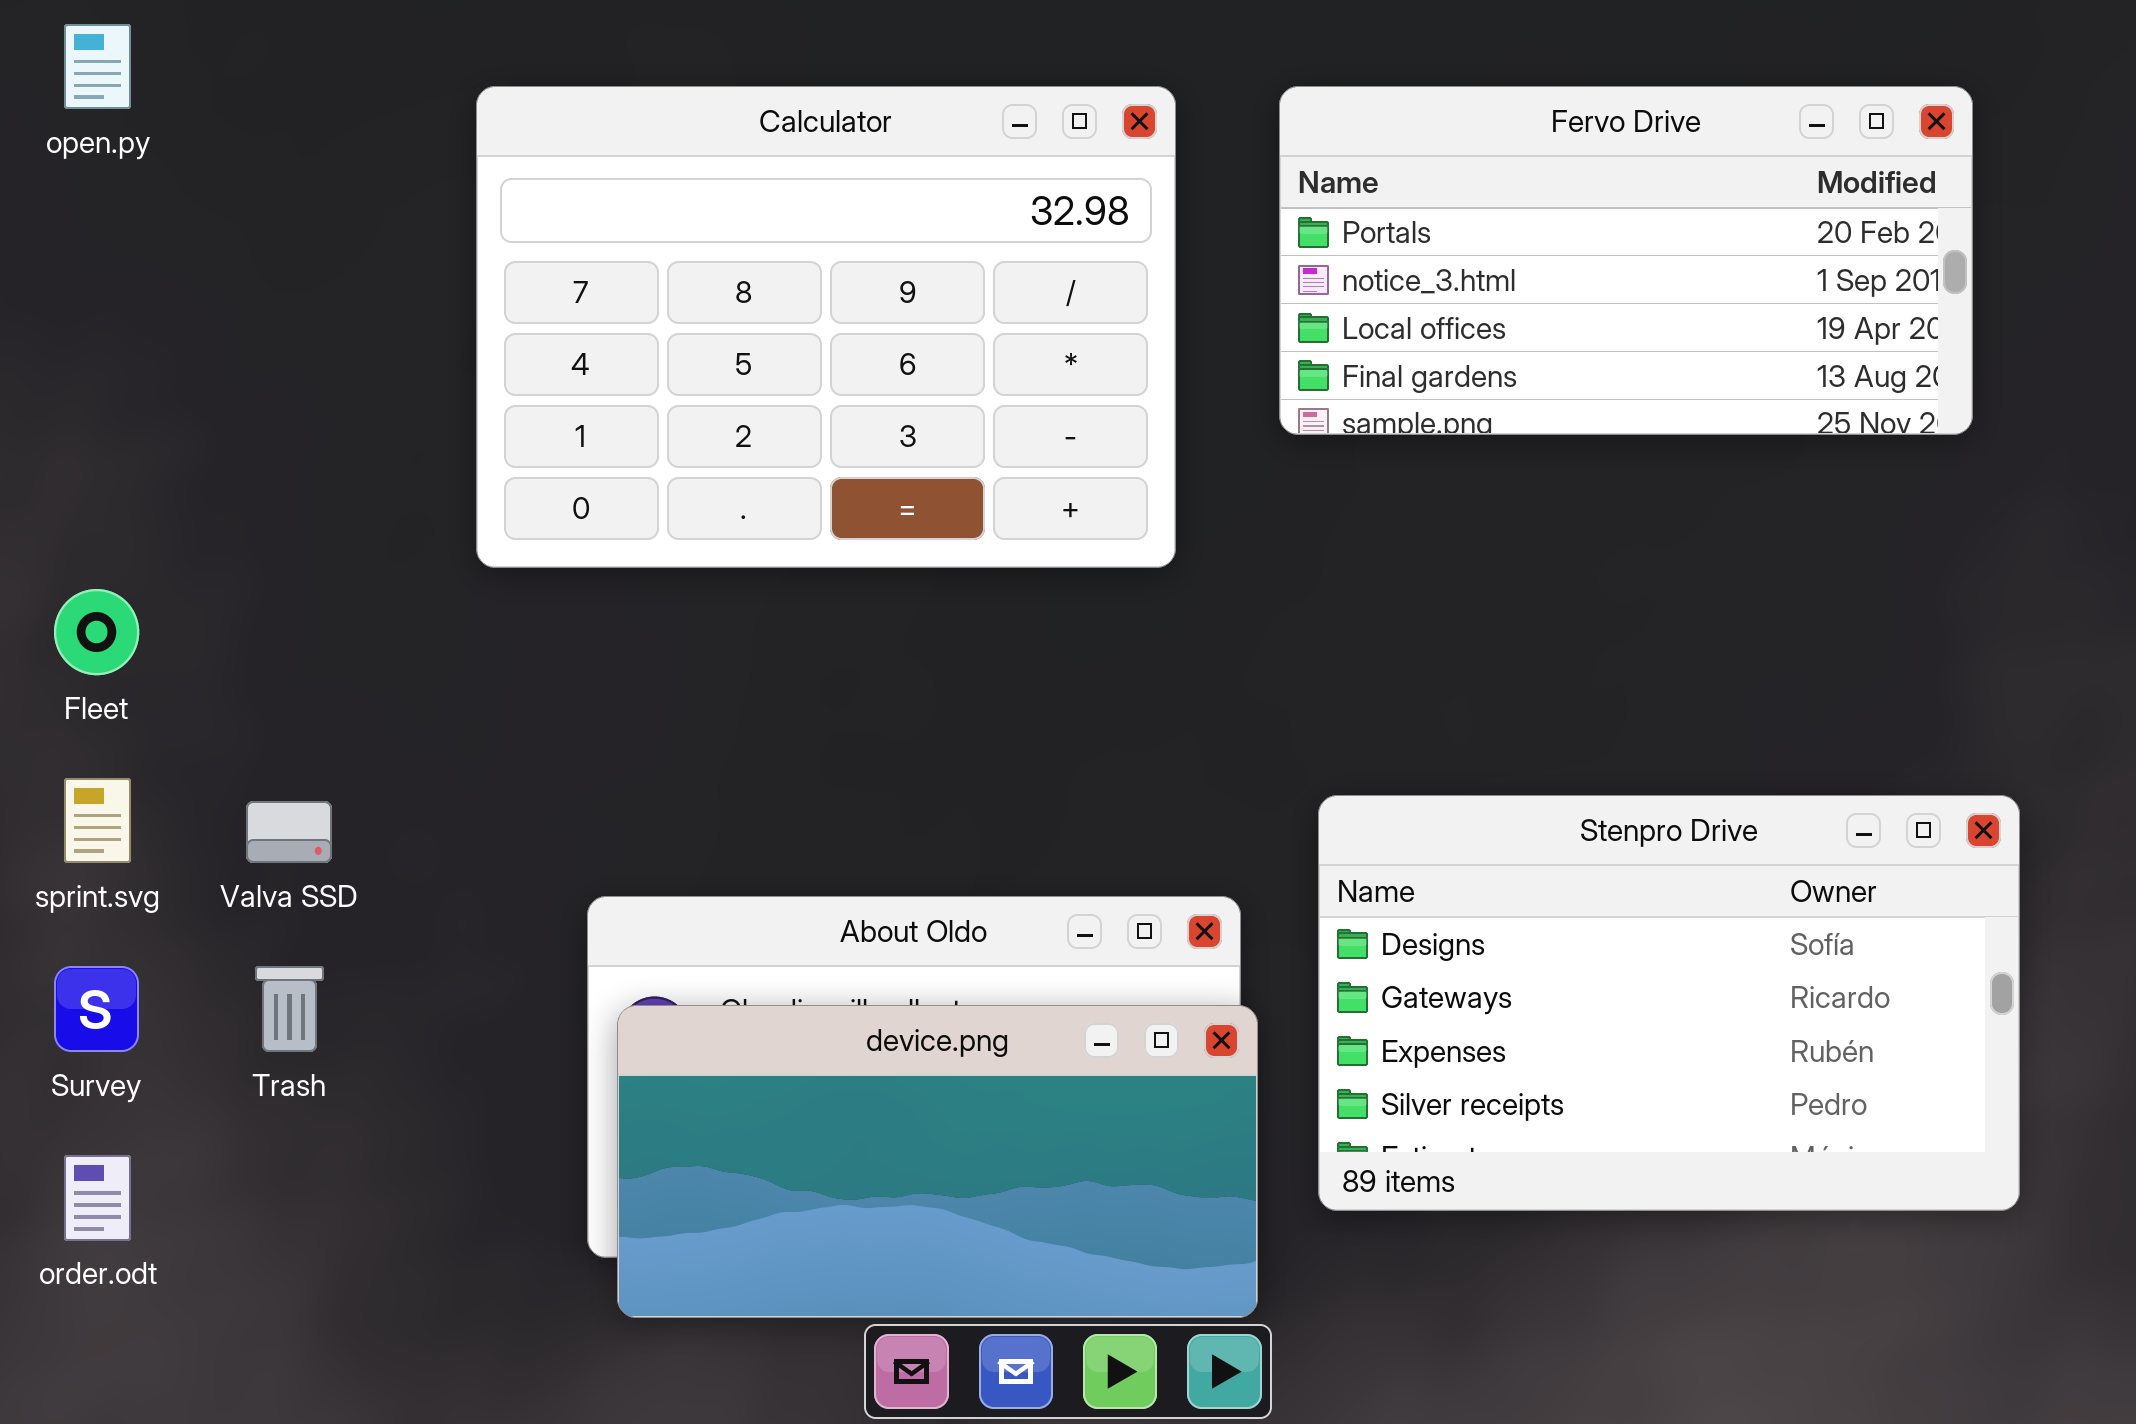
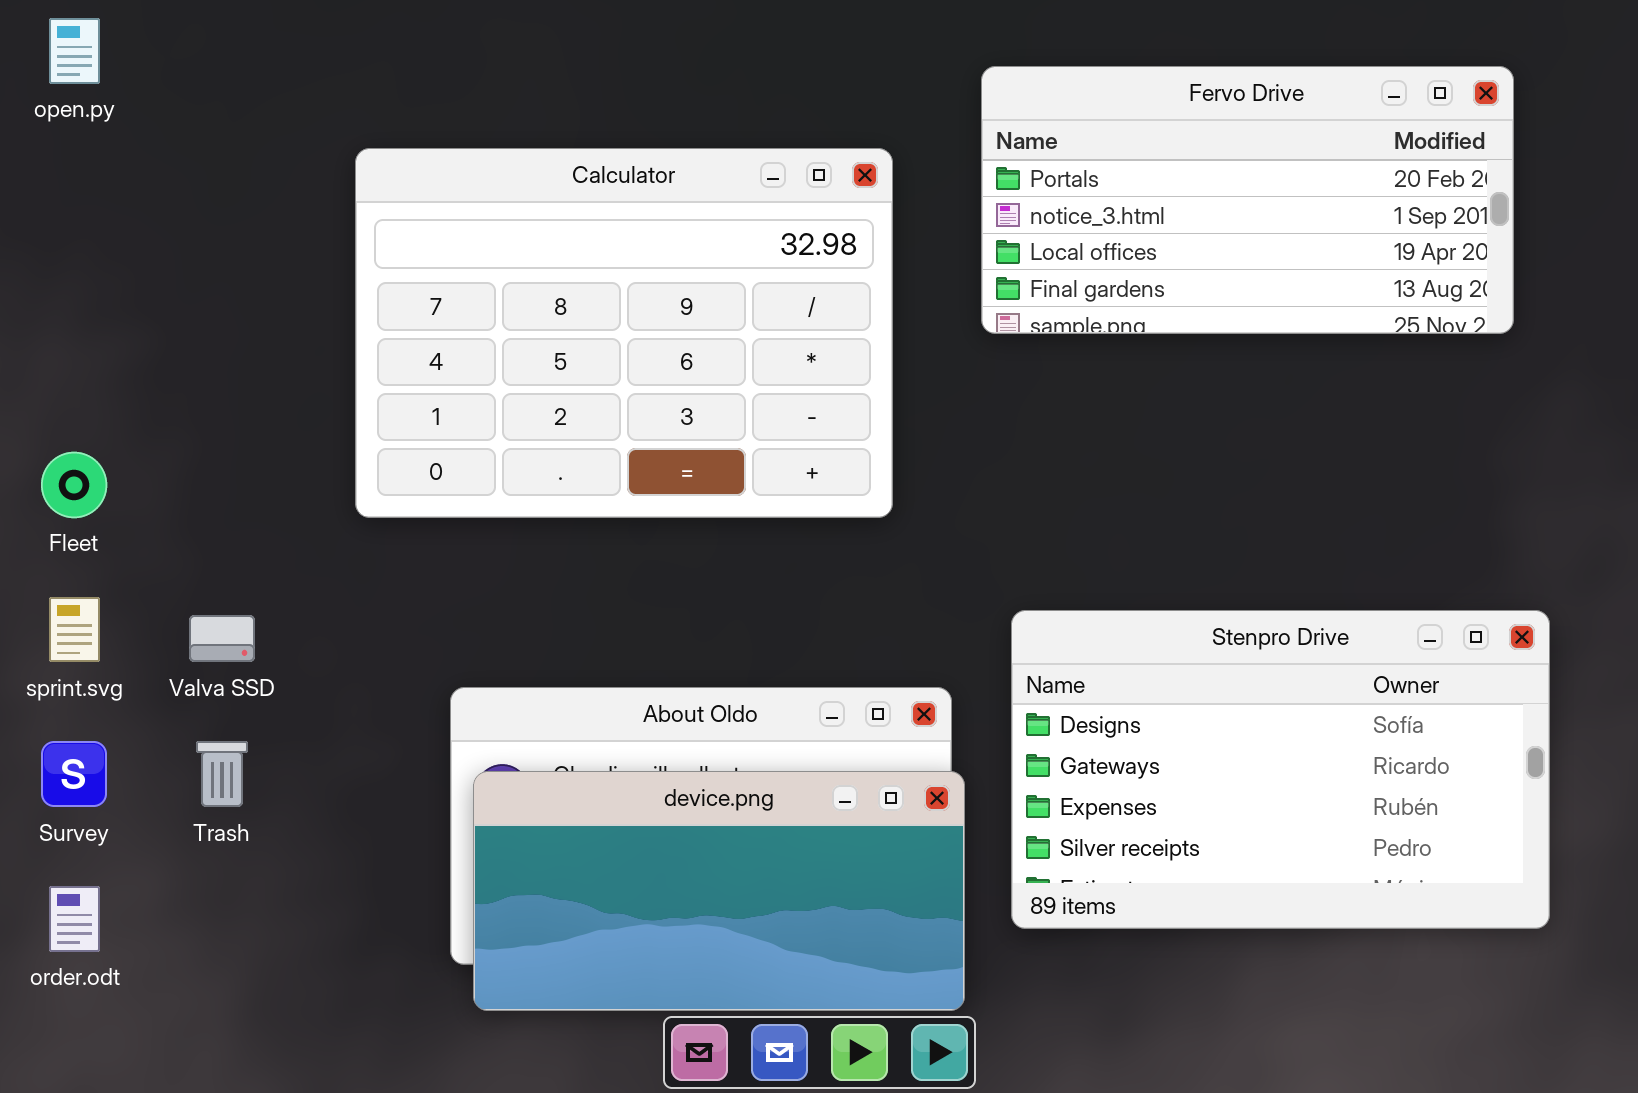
Calculator: [476,86,1176,568] -> [355,148,893,518], moved

